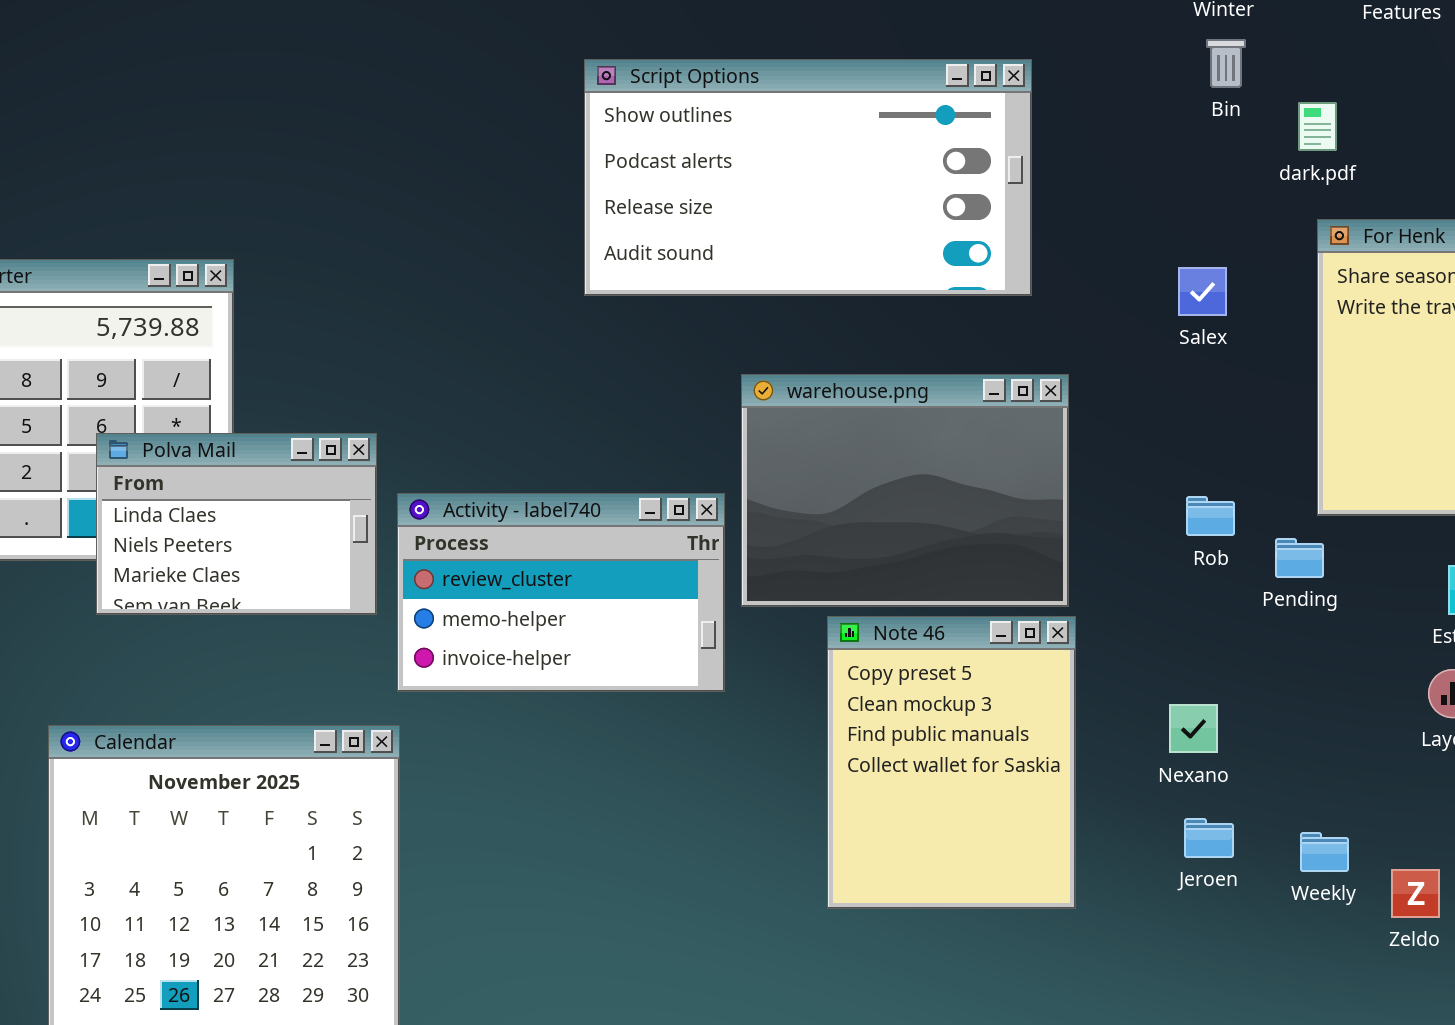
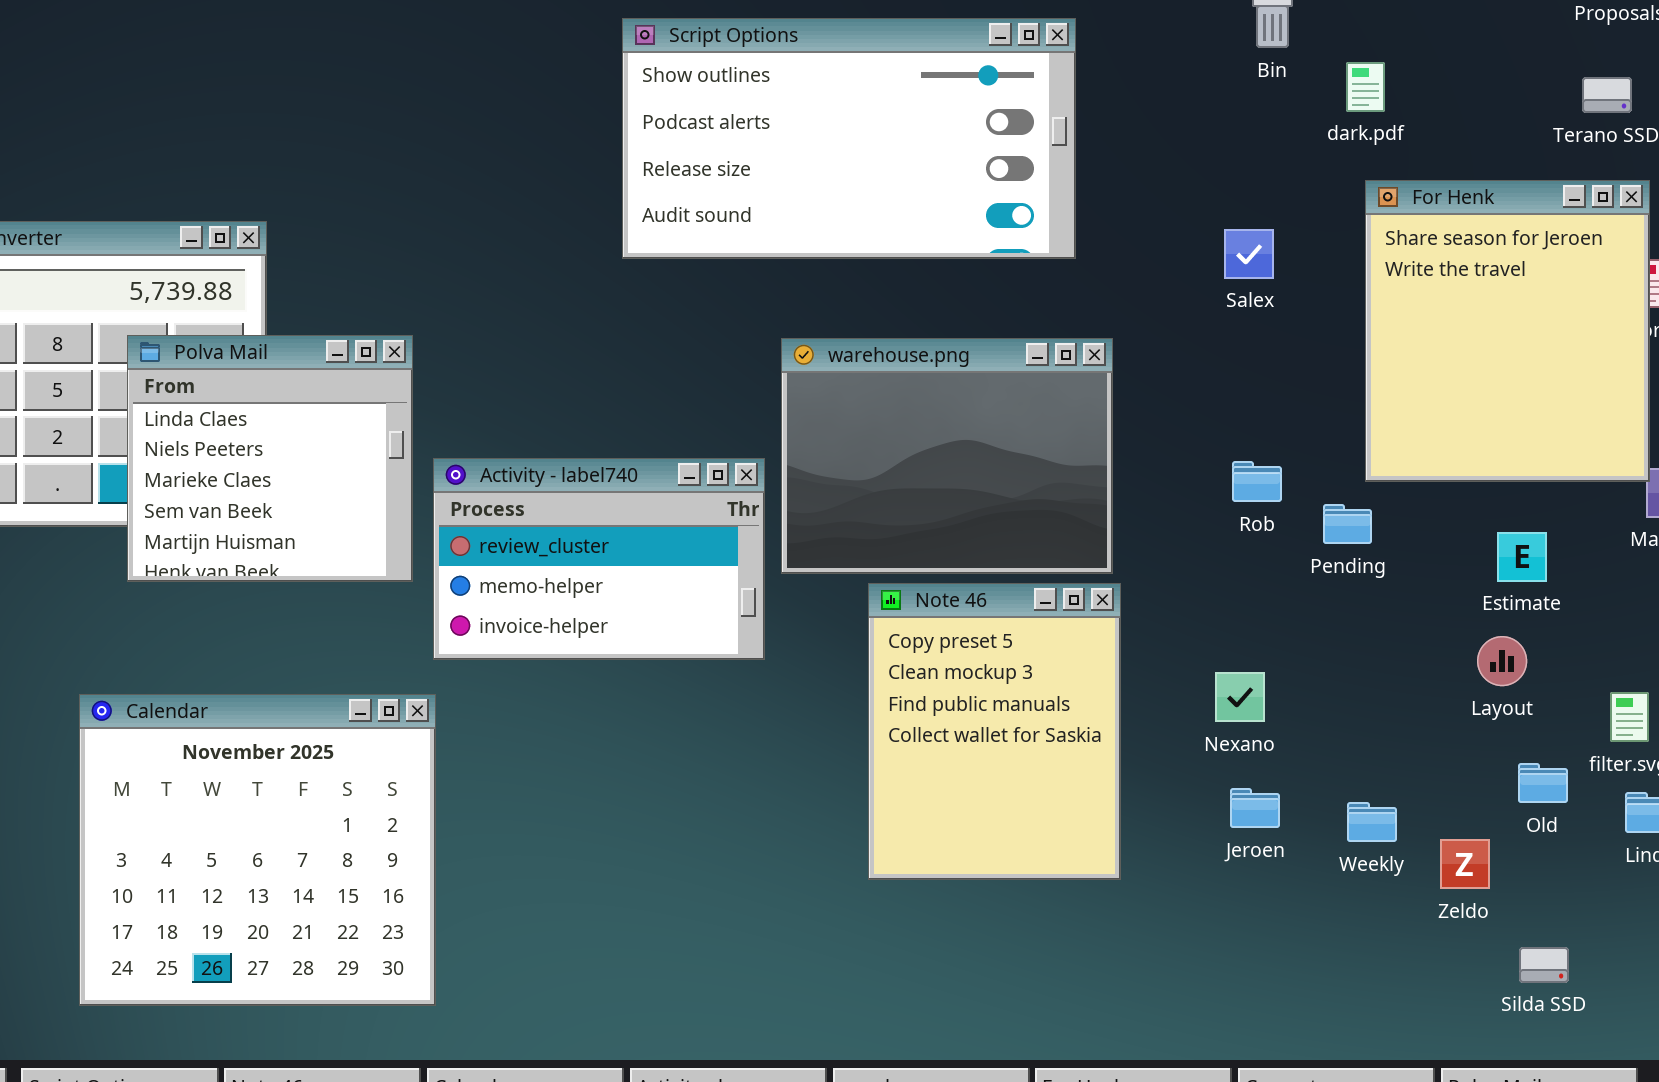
Polva Mail: [96,433,377,615] -> [127,335,413,582], resized

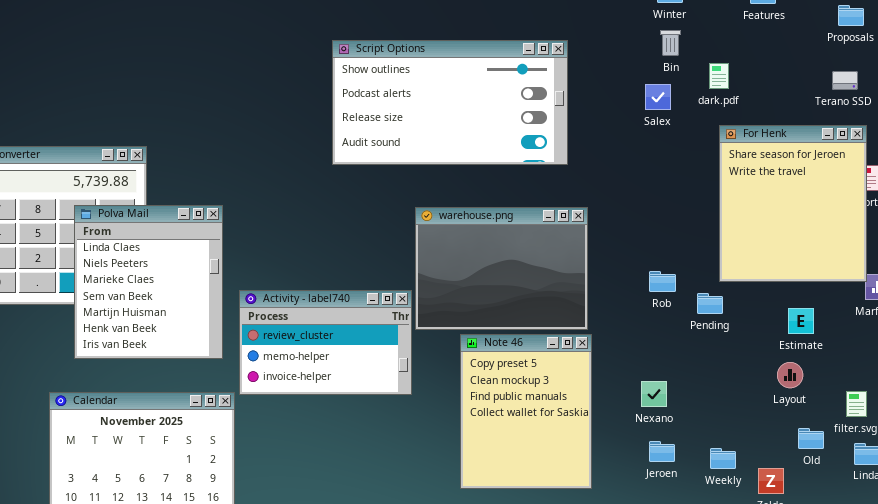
Salex: [1224,229,1274,279] -> [645,84,671,110], moved
Polva Mail: [127,335,413,582] -> [74,205,223,359], resized
Activity - label740: [433,458,765,660] -> [239,290,412,395], moved

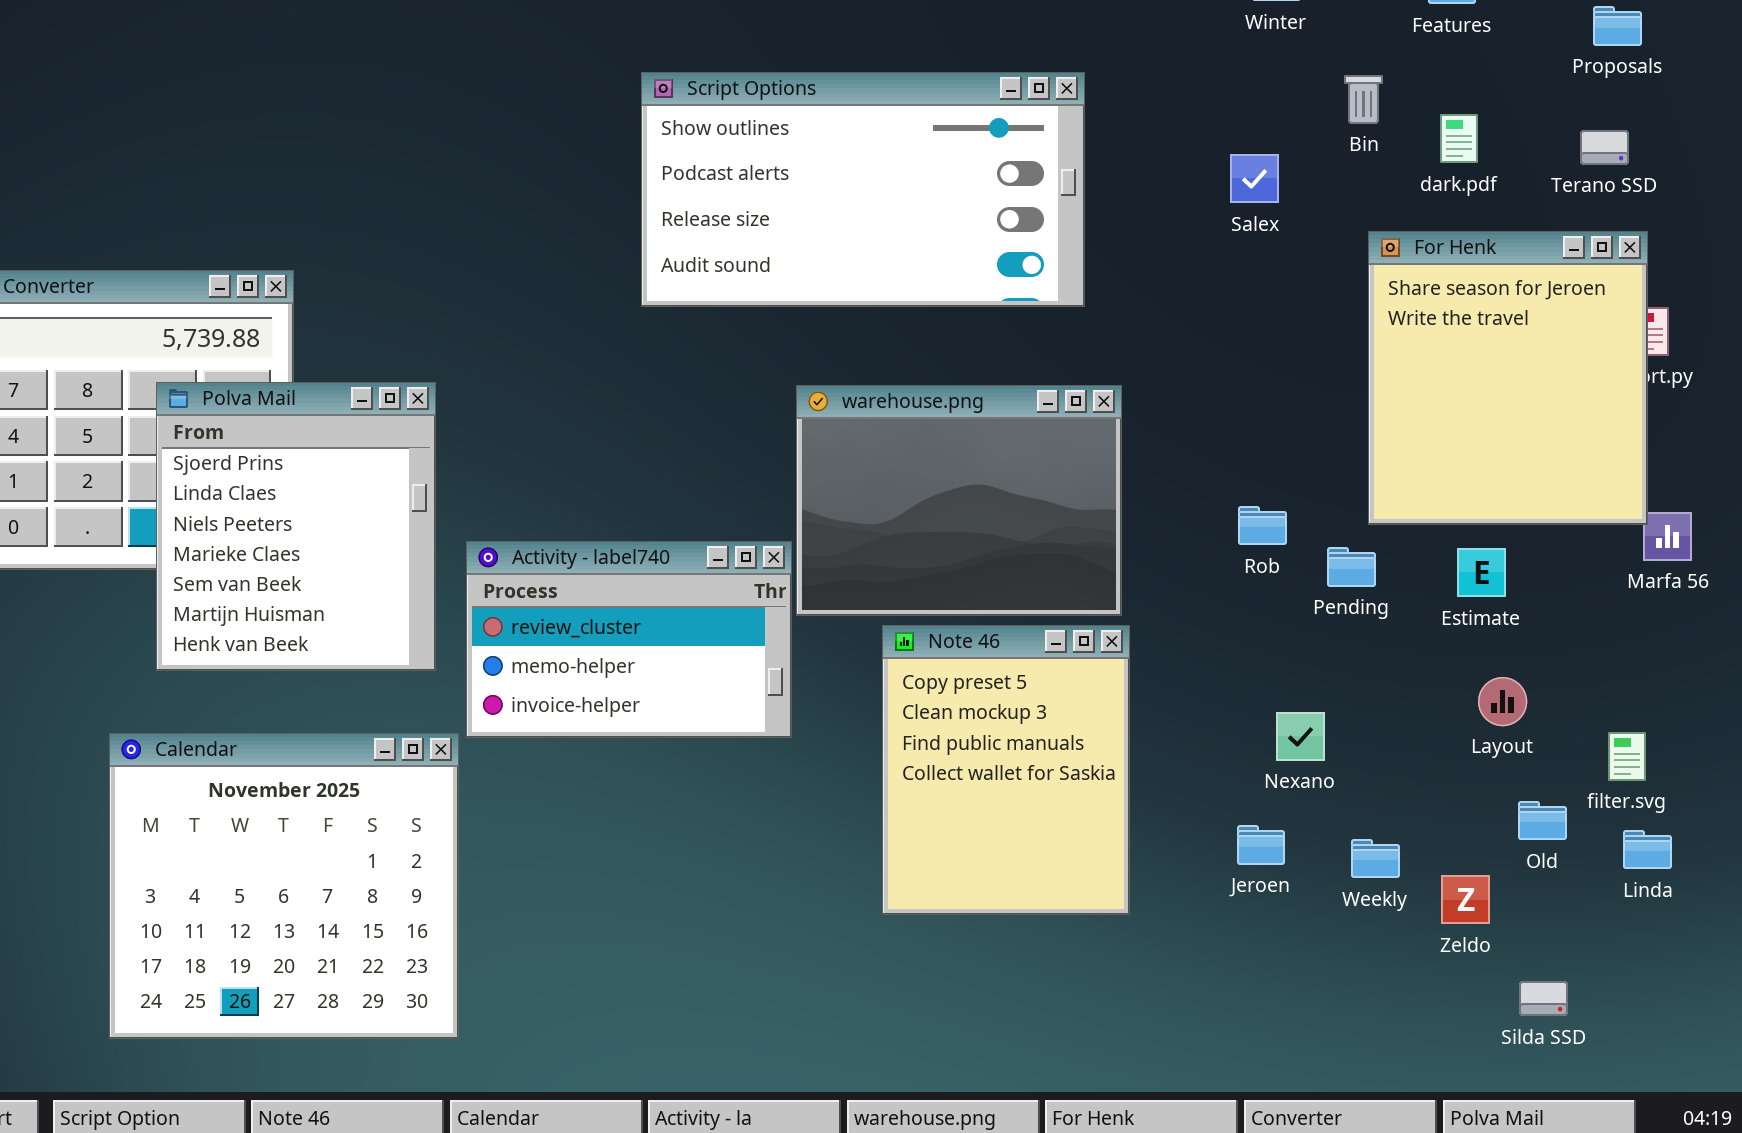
Bin: [660,30,681,56] -> [1344,75,1383,124], moved
dark.pdf: [709,63,729,89] -> [1440,114,1478,163], moved
Polva Mail: [74,205,223,359] -> [156,382,436,671], scrolled up 1 row
Estimate: [788,308,814,334] -> [1457,548,1506,597], moved
Nexano: [641,381,667,407] -> [1276,712,1325,761], moved

